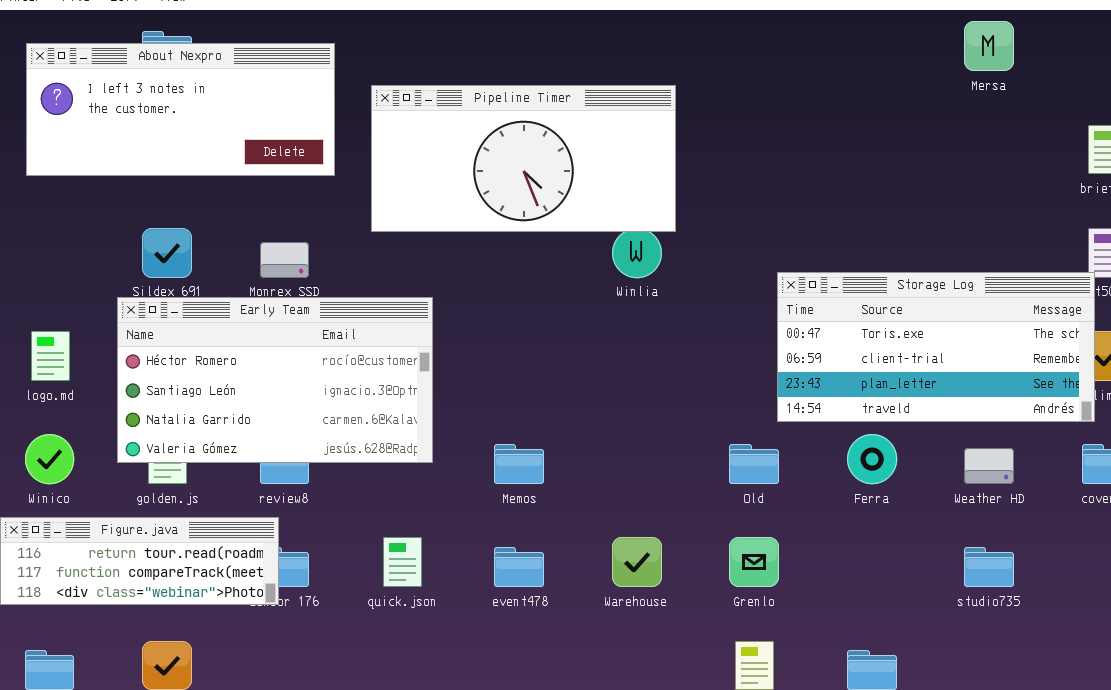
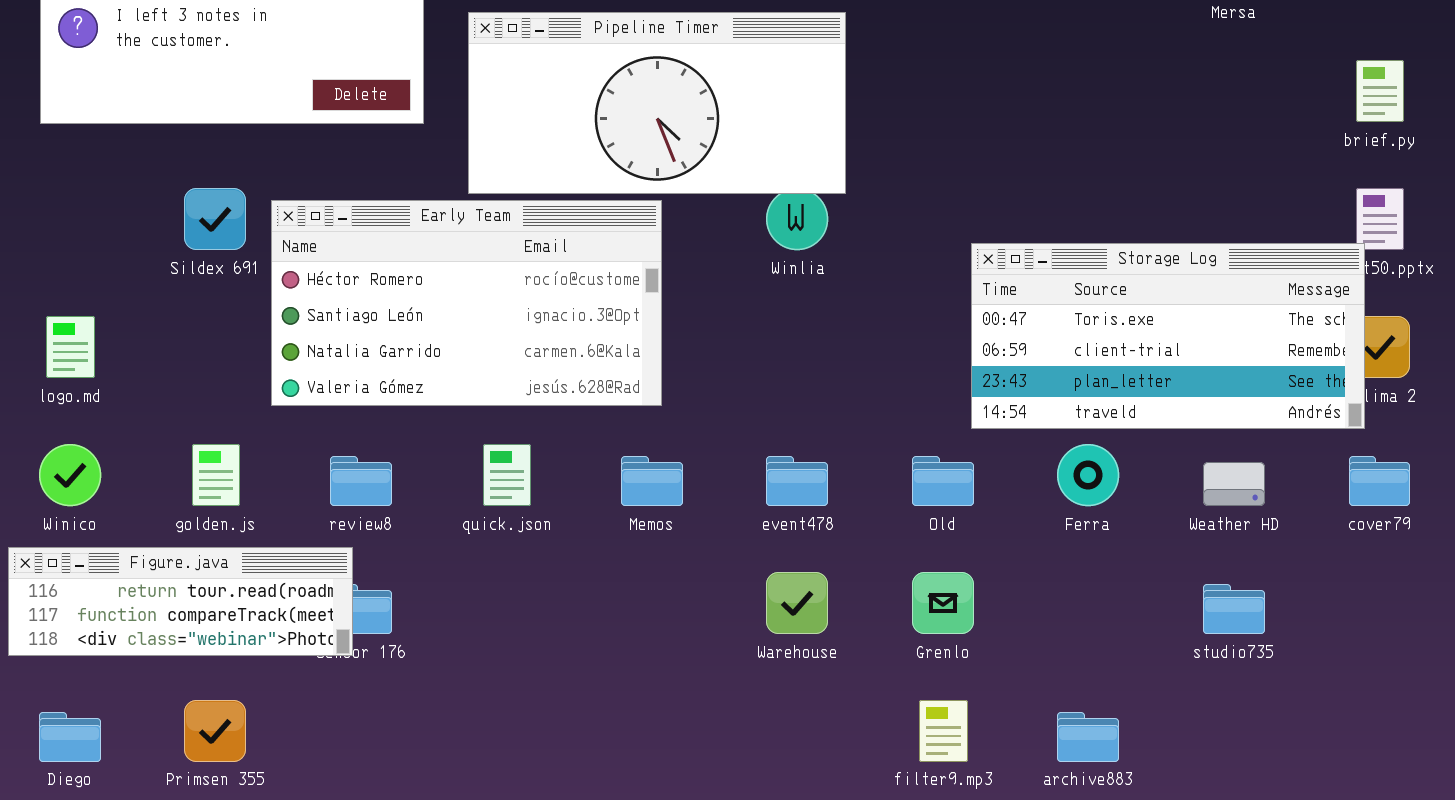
Early Team: [117,297,433,463] -> [271,200,662,406], moved
quick.json: [383,537,422,587] -> [483,444,531,506], moved
event478: [494,547,544,587] -> [766,456,828,506], moved

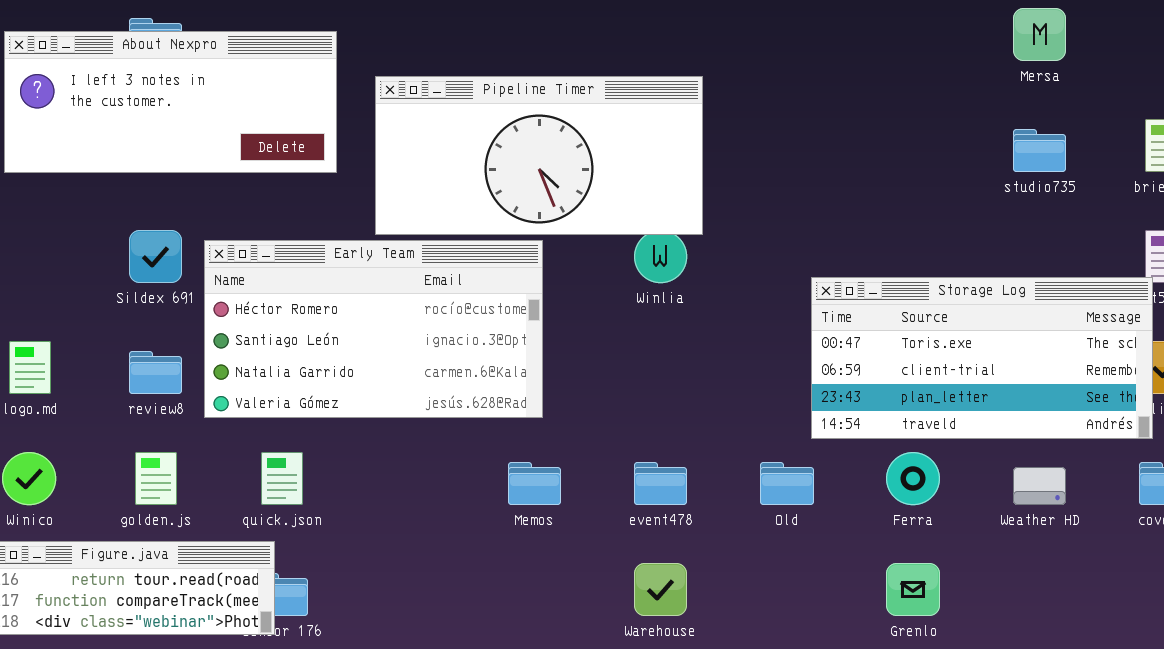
quick.json: [483,444,531,506] -> [261,452,303,505], moved
review8: [330,456,392,506] -> [129,351,182,394], moved
Grenlo: [912,572,974,634] -> [886,563,940,616], moved
studio735: [1203,584,1265,634] -> [1013,129,1066,172], moved

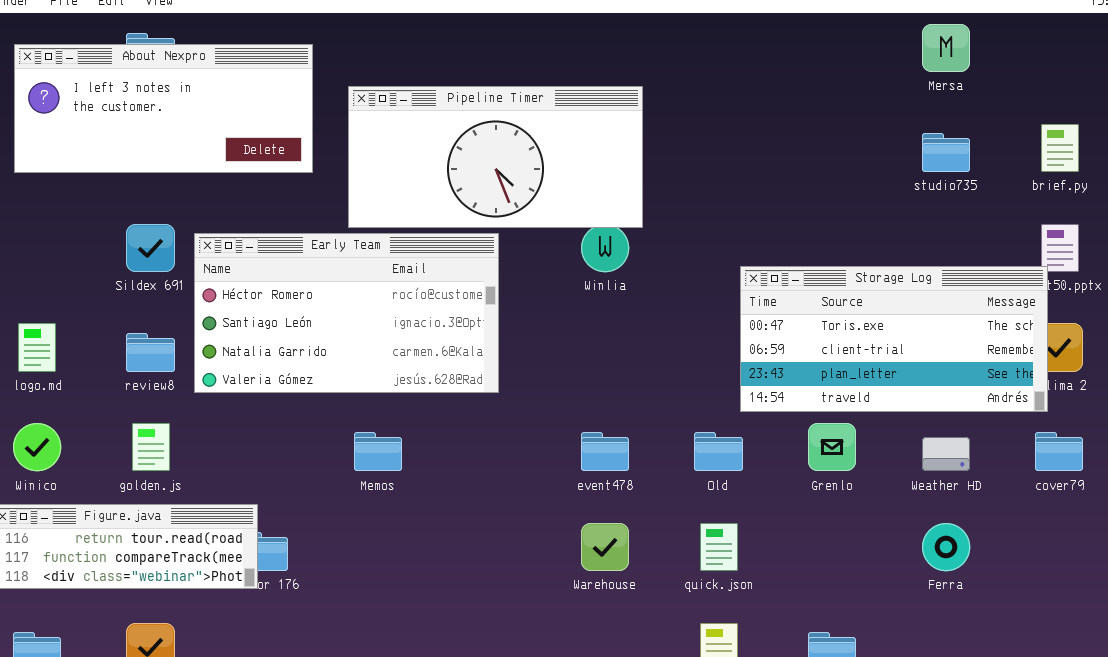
quick.json: [261,452,303,505] -> [700,523,738,571], moved
Ferra: [886,452,940,505] -> [922,523,970,571], moved
Memos: [508,462,561,505] -> [354,432,402,471], moved
Grenlo: [886,563,940,616] -> [808,423,856,471], moved

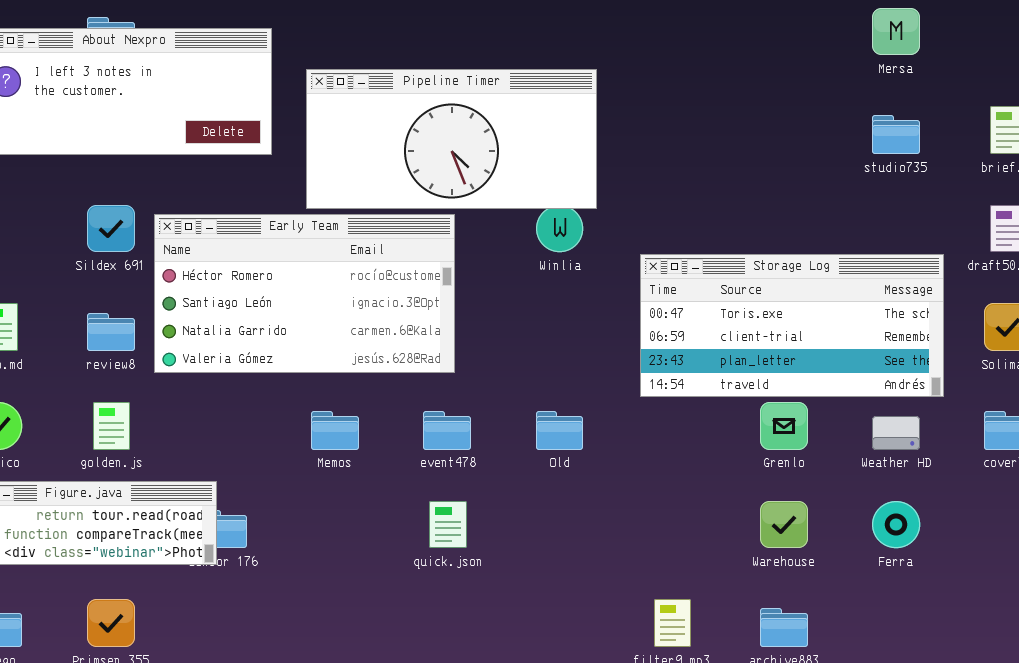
Storage Log: [740,266,1048,412] -> [640,254,944,397], moved
event478: [581,432,629,471] -> [423,411,471,450], moved
Old: [694,432,743,471] -> [536,411,583,450], moved
Warehouse: [581,523,629,571] -> [760,501,808,548], moved
quick.json: [700,523,738,571] -> [429,501,467,548], moved

